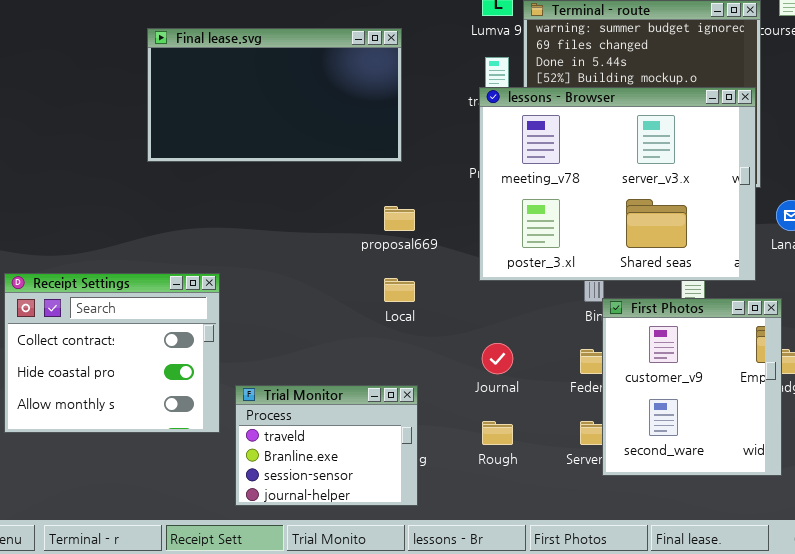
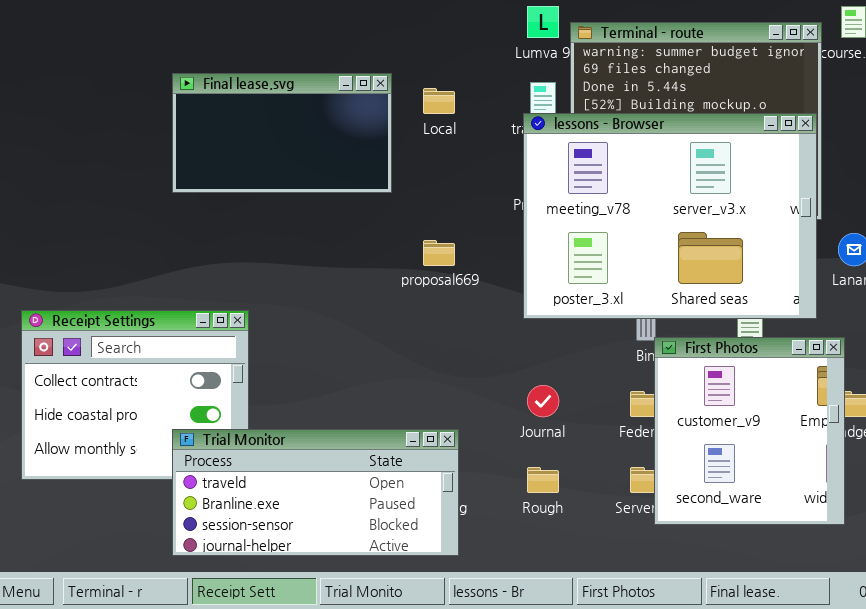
Final lease.svg: [147,28,402,162] -> [172,73,392,193], resized
Local: [384,278,415,302] -> [423,88,455,114], moved
Trial Monitor: [235,385,418,506] -> [172,429,459,556], resized

